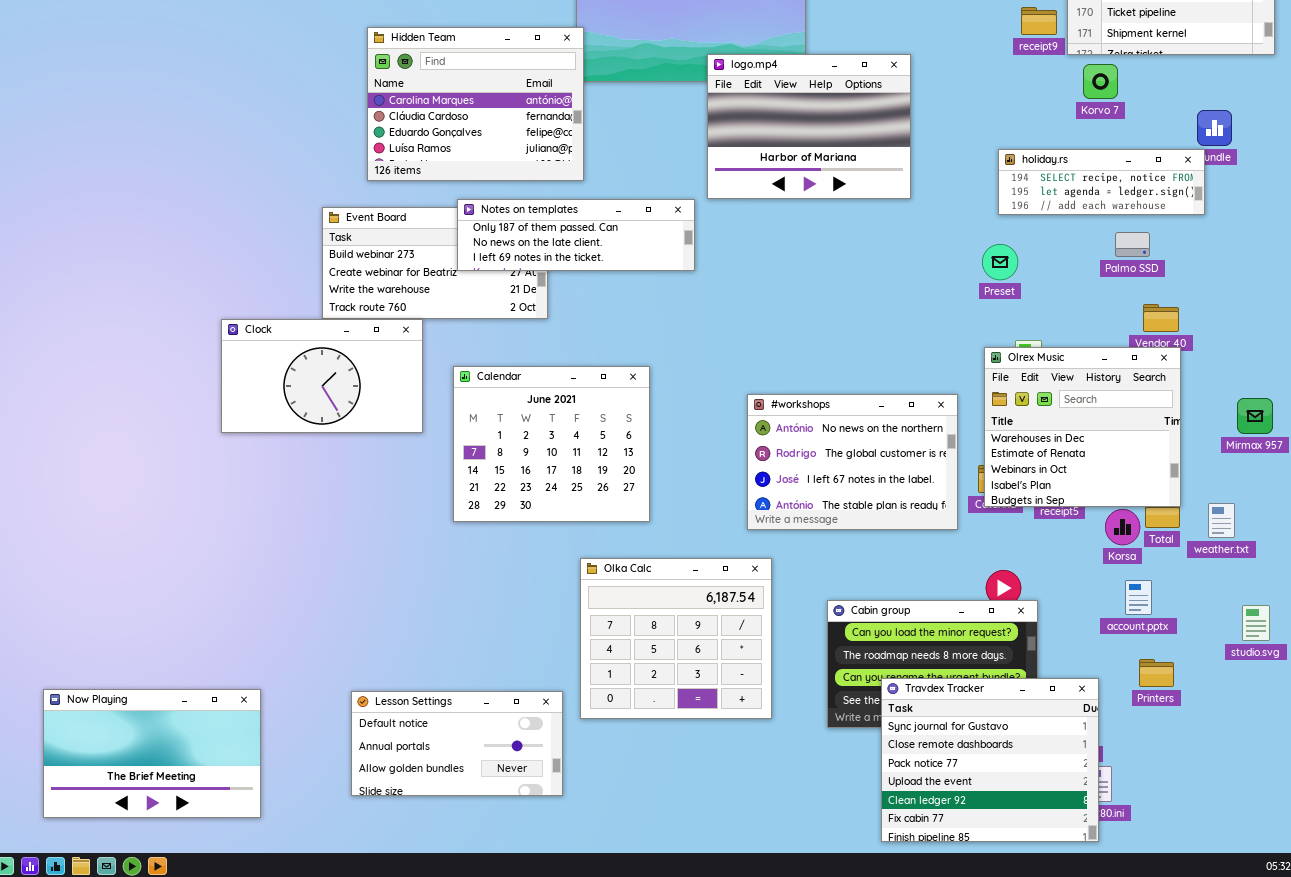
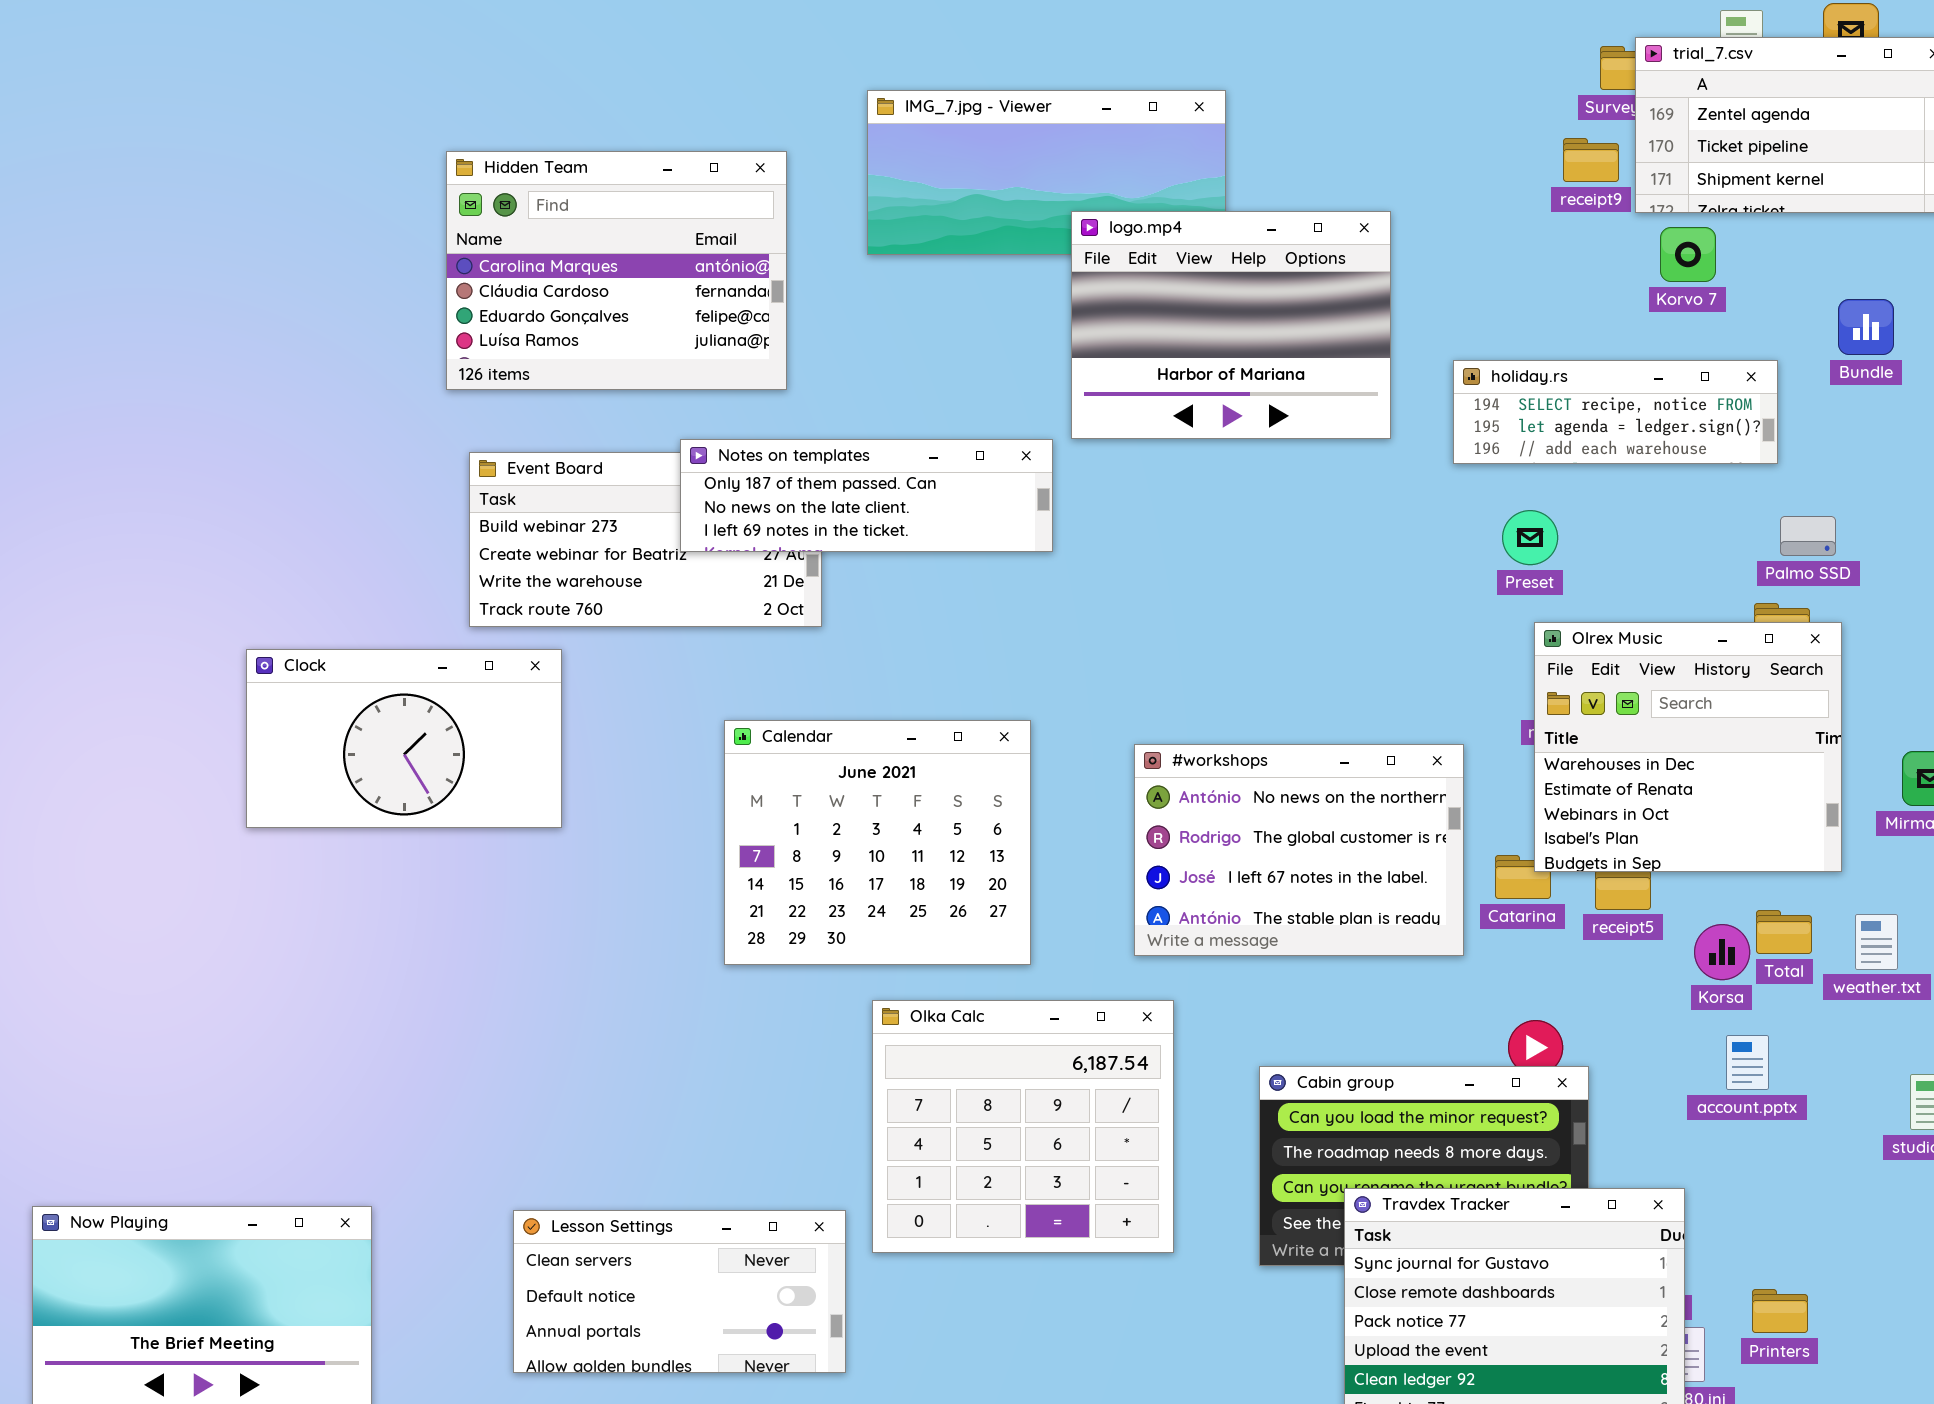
Hidden Team: [367,27,584,181] -> [446,151,787,390], moved
holiday.rs: [998,149,1205,215] -> [1453,360,1778,464], moved
Palmo SSD: [1115,232,1150,257] -> [1780,516,1836,556], moved
Clock: [221,319,423,433] -> [246,649,562,828], moved
Olrex Music: [984,347,1181,507] -> [1534,622,1842,872], moved
Calendar: [453,366,650,522] -> [724,720,1031,965], moved
Printers: [1139,659,1174,687] -> [1752,1289,1808,1333], moved
Lesson Settings: [351,691,563,796] -> [513,1210,846,1373], scrolled up 1 row

